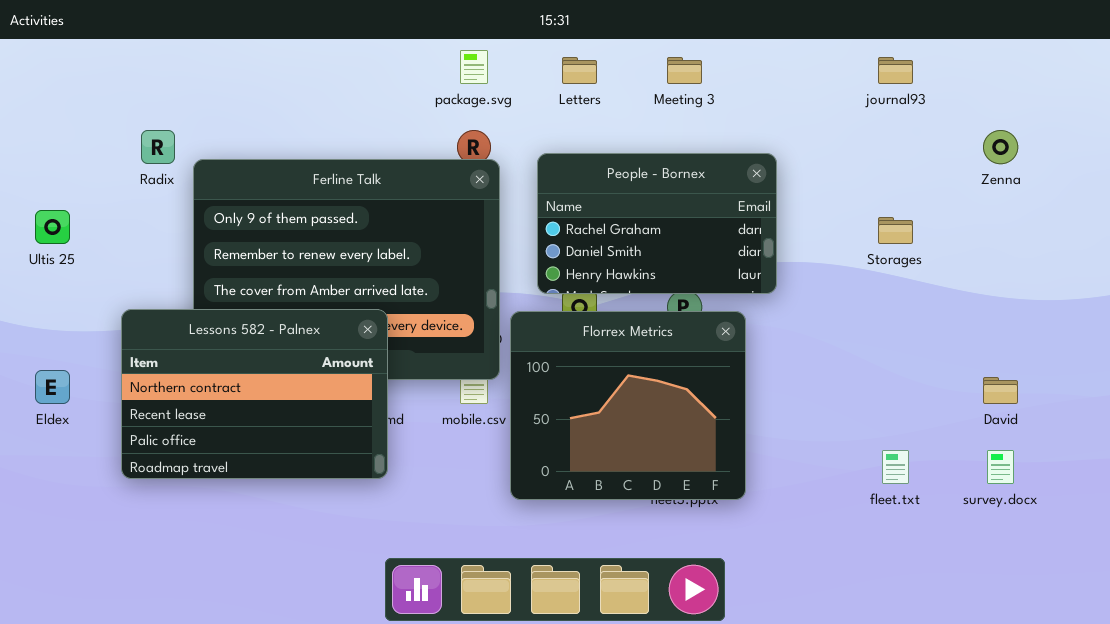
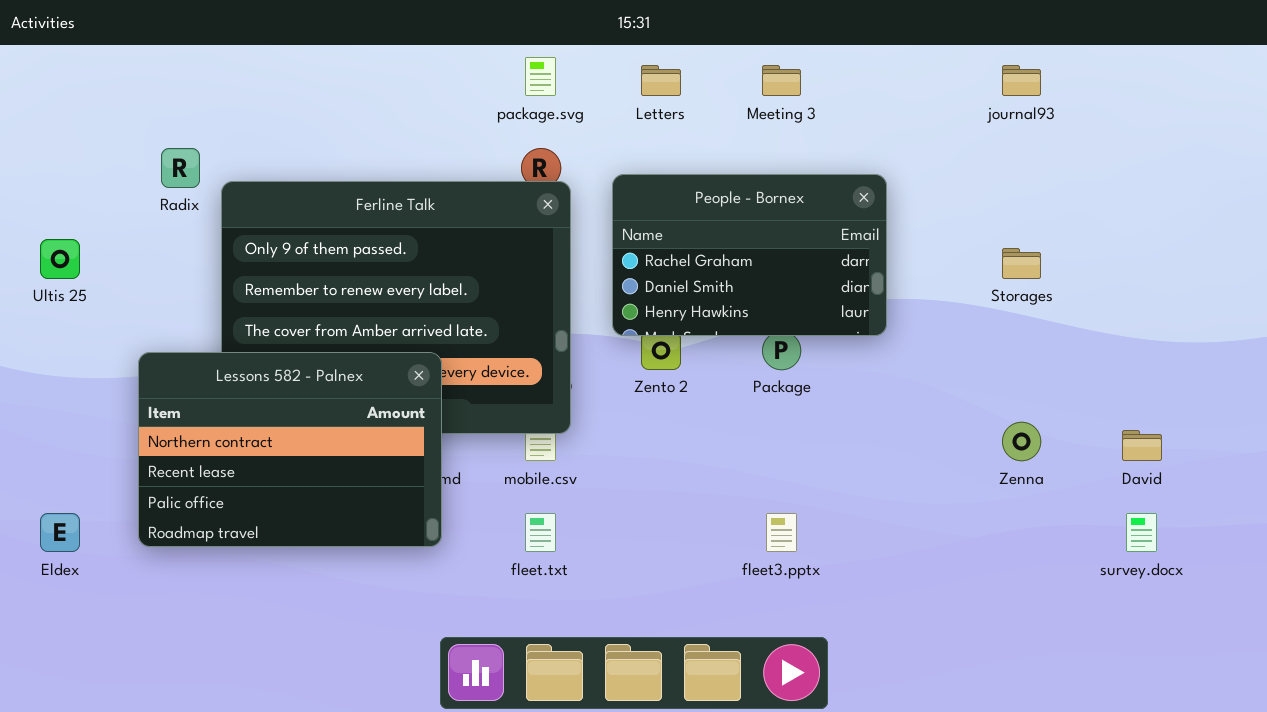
Zenna: [983,130,1018,164] -> [1002,422,1041,461], moved
Florrex Metrics: [510,311,746,500] -> none, closed
Eldex: [35,370,70,404] -> [40,513,80,552], moved
fleet.txt: [882,450,909,484] -> [525,513,556,552], moved

